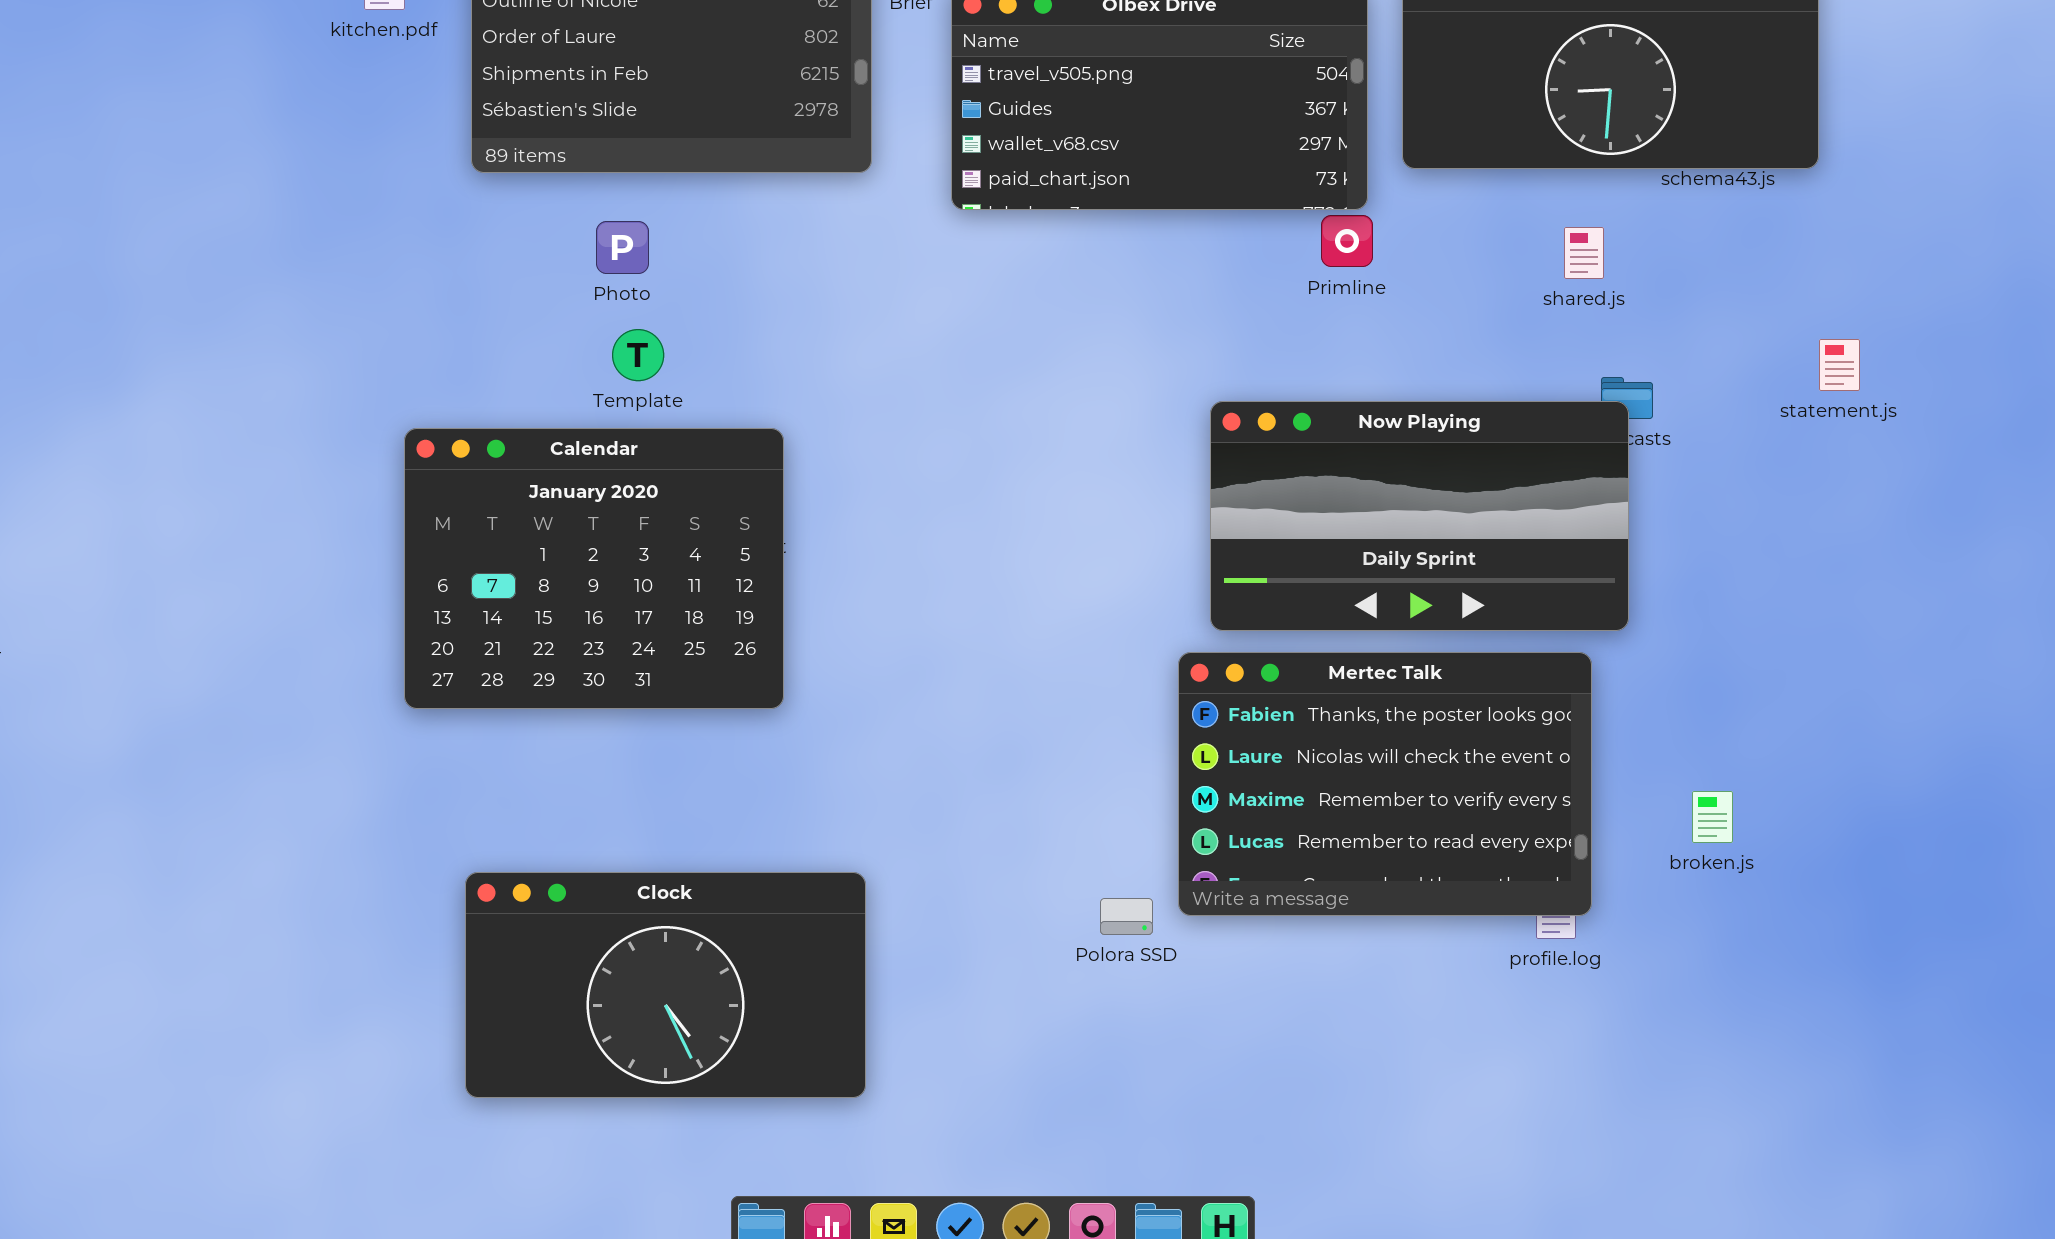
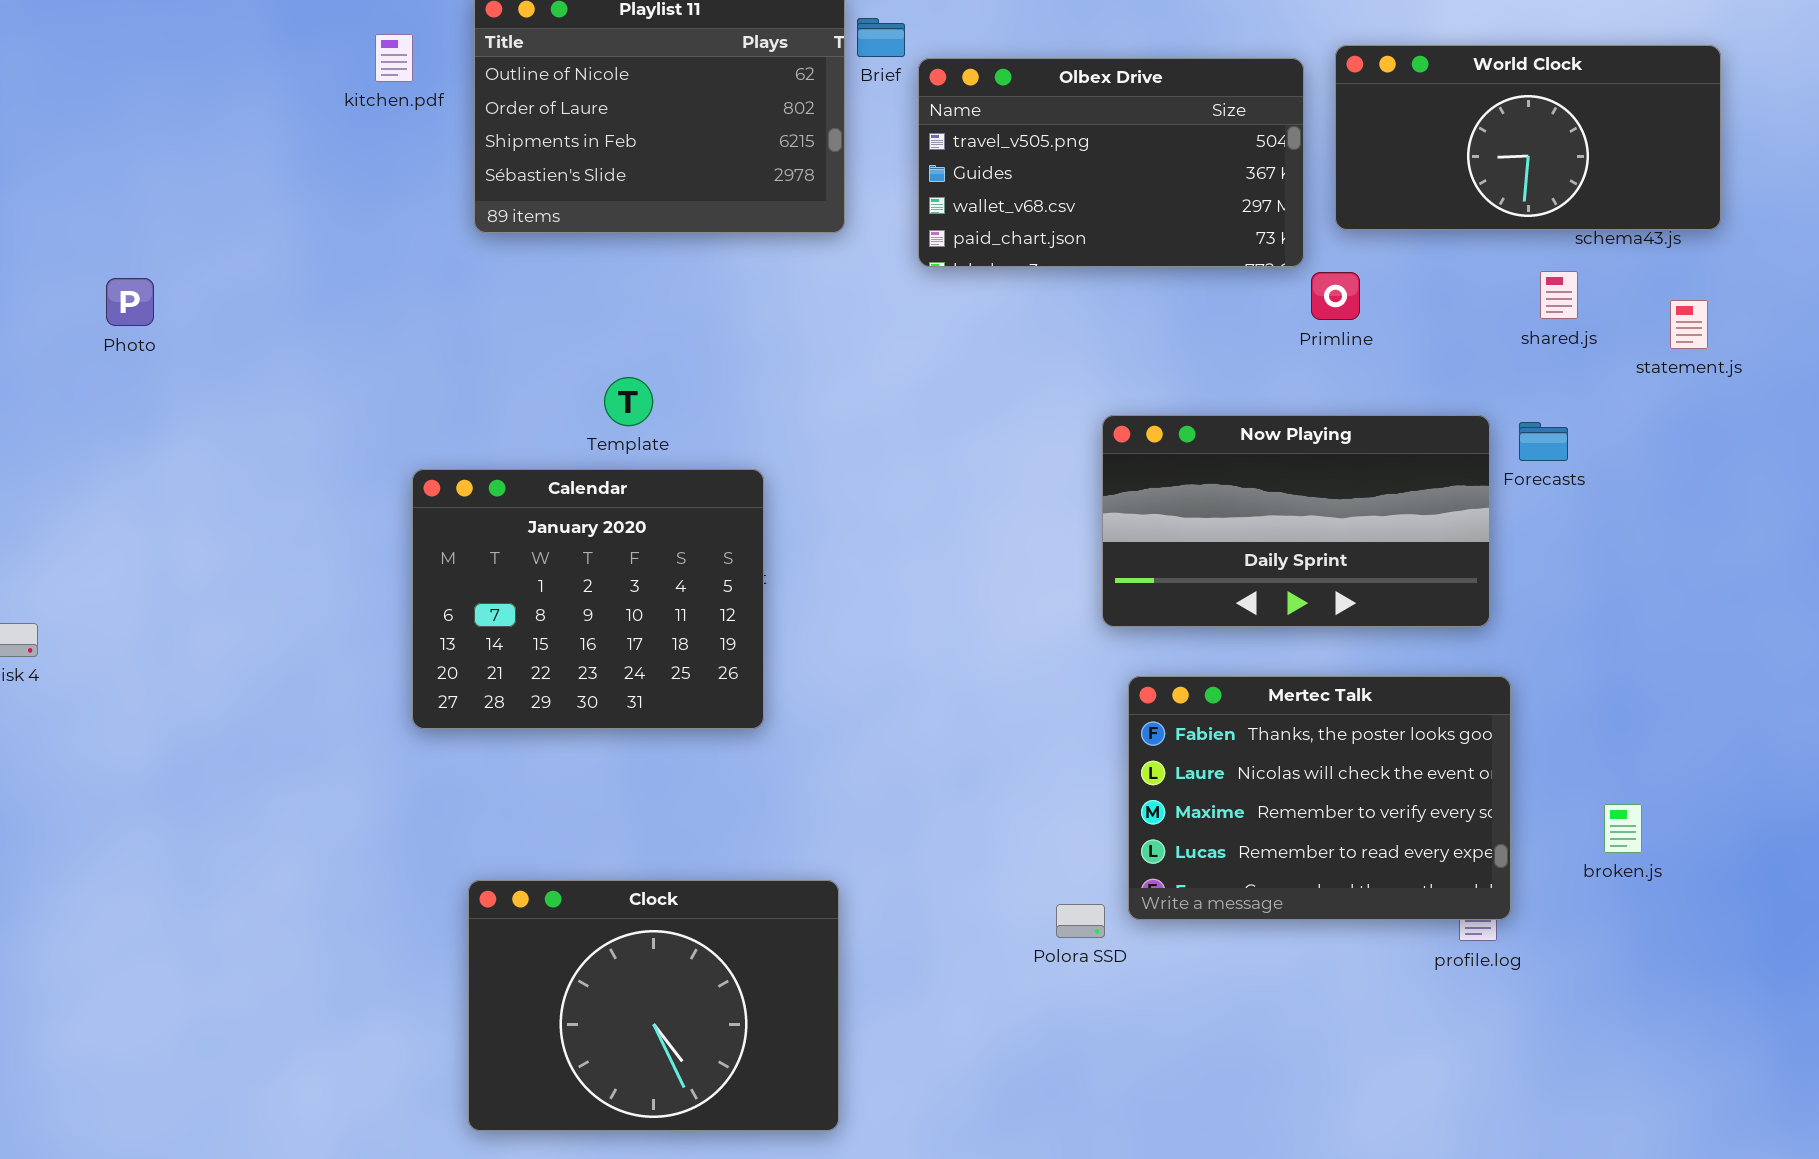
Primline: [1321,215,1373,267] -> [1311,272,1360,320], moved
Photo: [596,221,649,274] -> [106,278,154,326], moved
shared.js: [1564,227,1604,279] -> [1540,271,1578,319], moved
statement.js: [1819,339,1860,391] -> [1670,300,1708,349], moved
Now Playing: [1210,401,1629,631] -> [1102,415,1490,627], moved
Clock: [465,872,866,1098] -> [468,880,839,1131], resized

